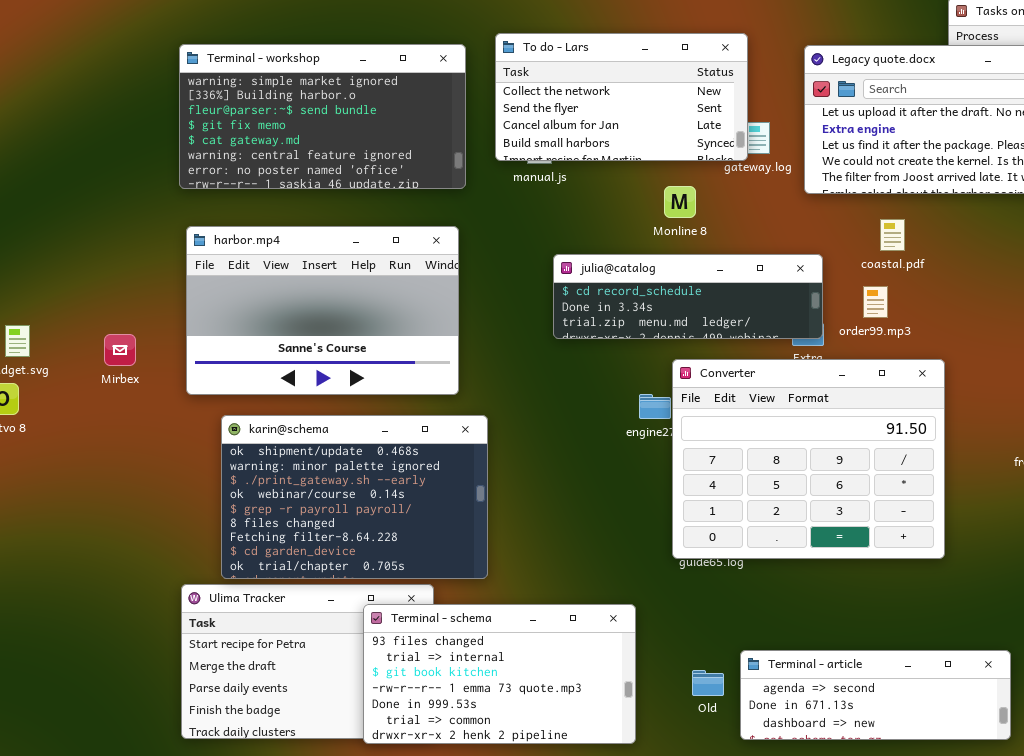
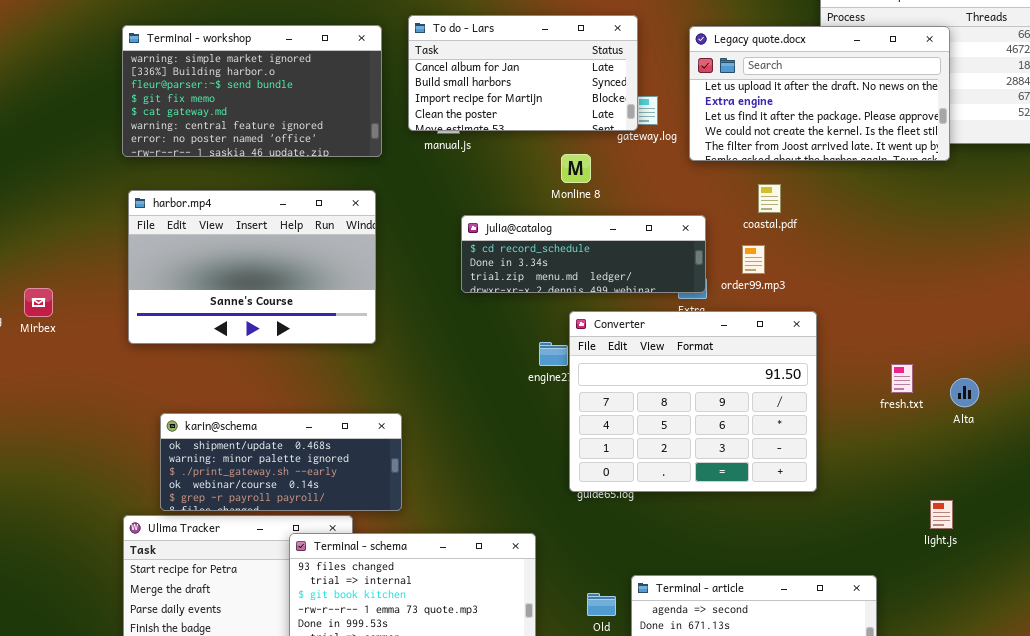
To do - Lars: [495,33,748,161] -> [408,15,638,131], scrolled down 2 rows
Mirbex: [104,334,136,366] -> [24,288,53,317], moved
karin@schema: [221,415,488,579] -> [160,413,402,511], resized

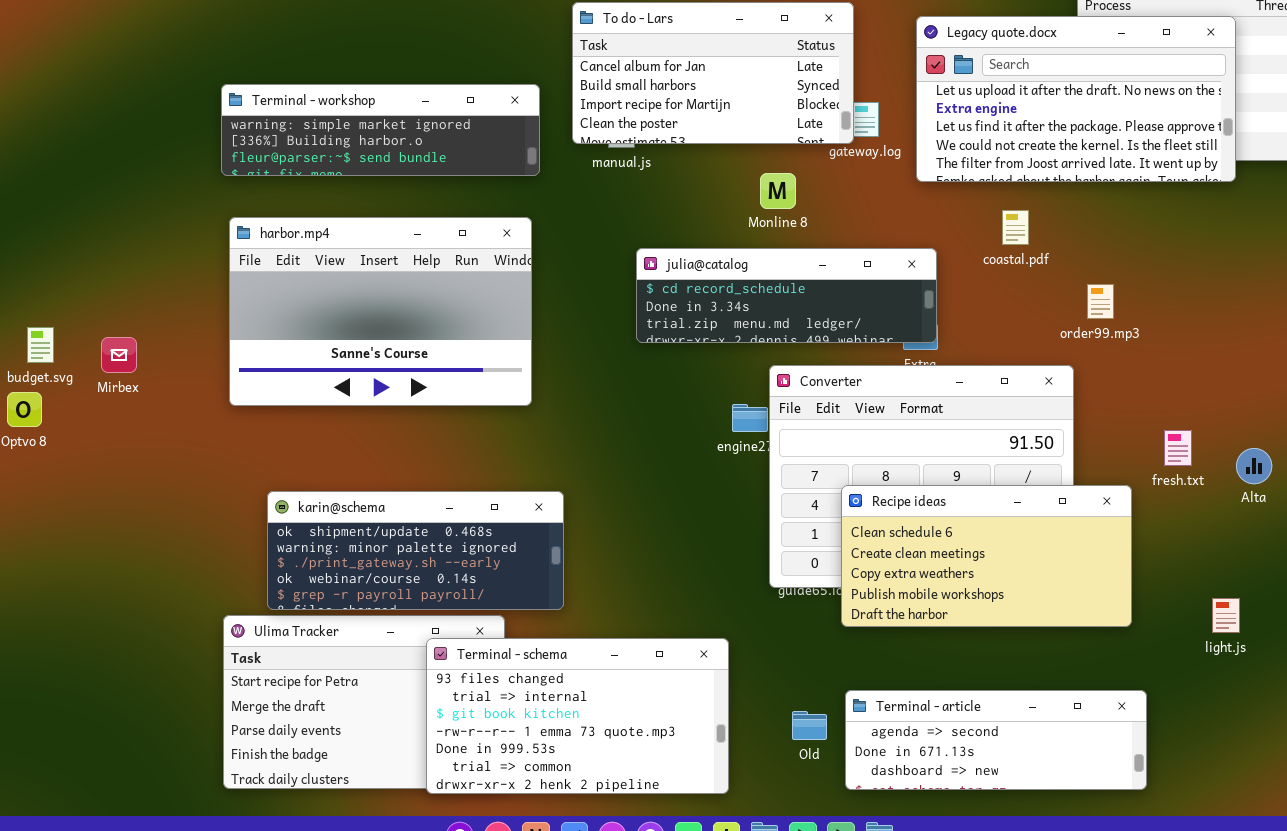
Terminal - workshop: [122,25,382,157] -> [221,84,540,176], resized
order99.mp3: [742,245,765,274] -> [1087,284,1114,319], moved
Recipe ideas: none -> [841,485,1132,627], opened

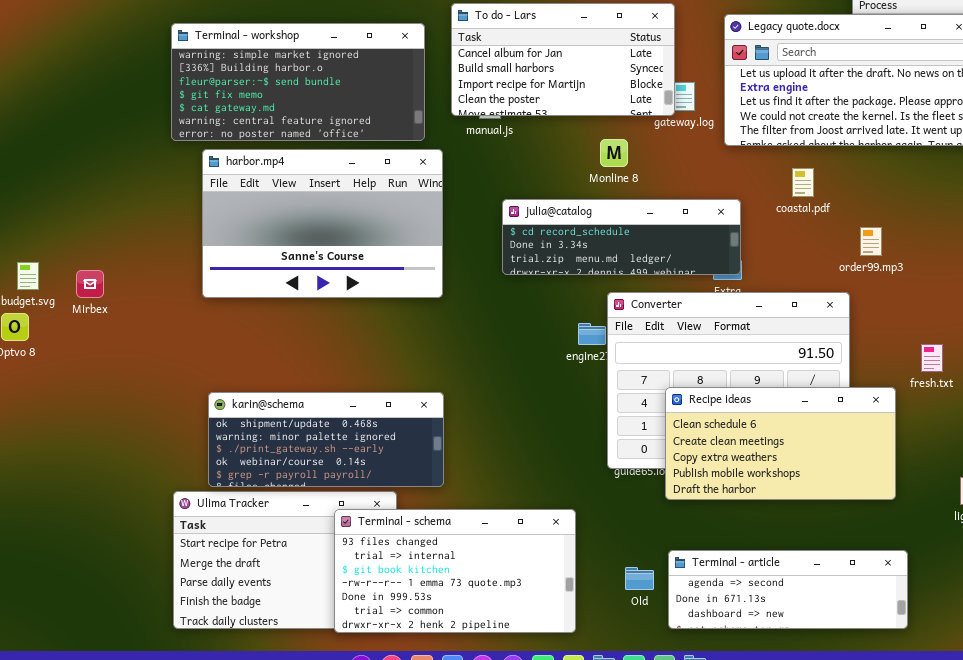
Terminal - workshop: [221,84,540,176] -> [171,23,425,141], resized
harbor.mp4: [229,217,532,406] -> [202,149,443,298], moved

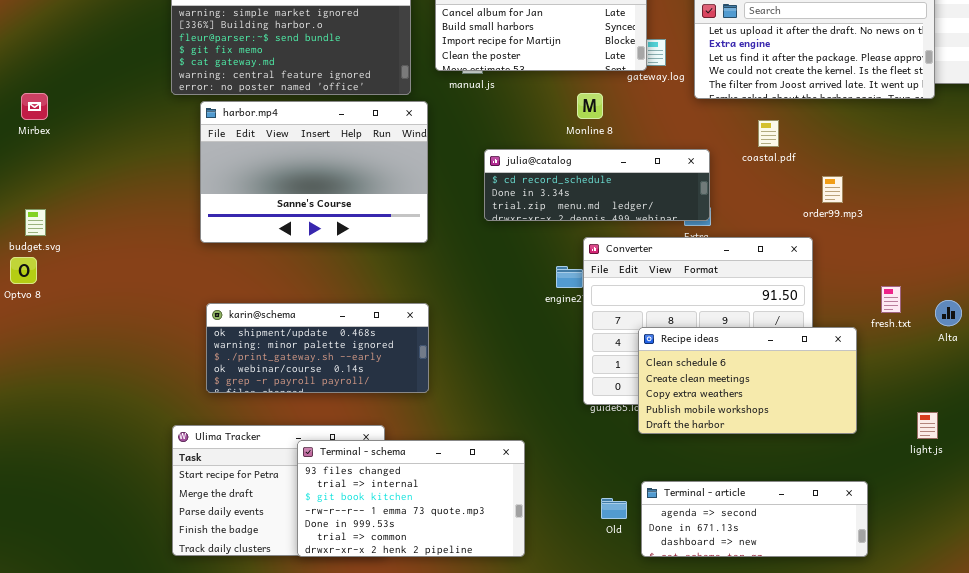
Mirbex: [76,270,104,298] -> [21,93,48,120], moved
karin@schema: [208,392,444,487] -> [206,303,429,393], moved
Terminal - schema: [334,509,576,633] -> [297,440,525,557], moved

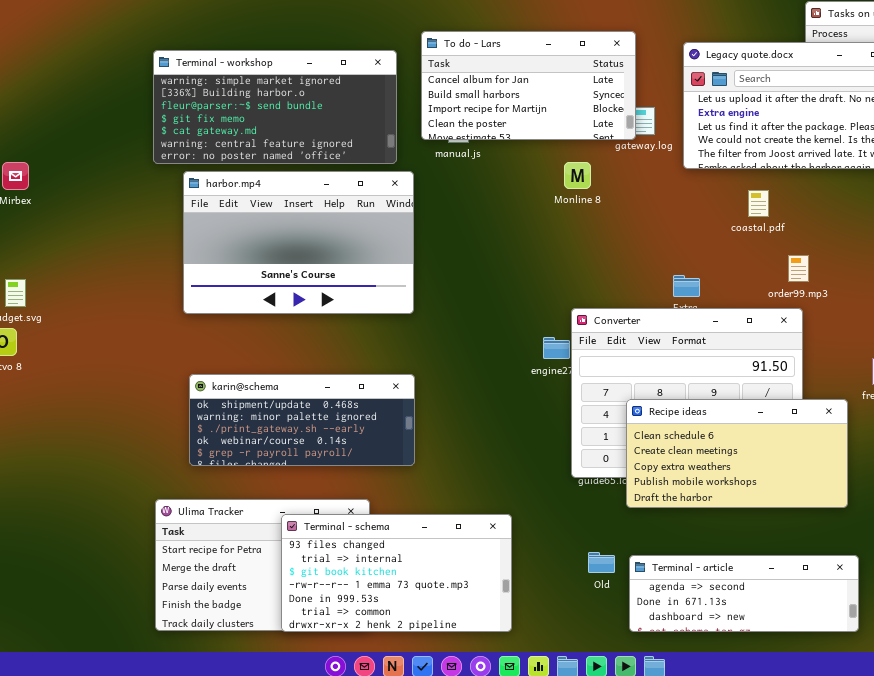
julia@catalog: [484,149,710,221] -> none, closed
order99.mp3: [822,176,843,203] -> [788,255,809,282], moved
Old: [601,498,627,519] -> [588,552,615,573], moved

